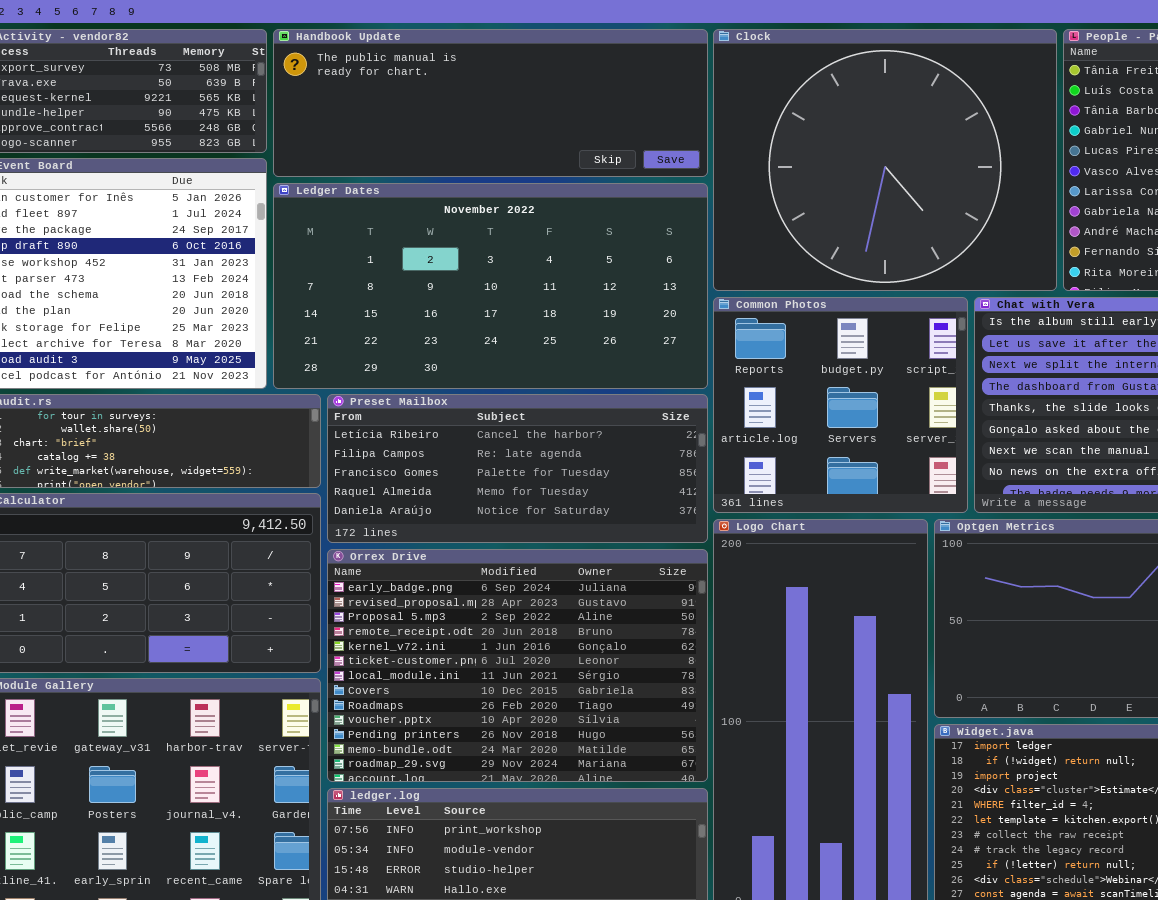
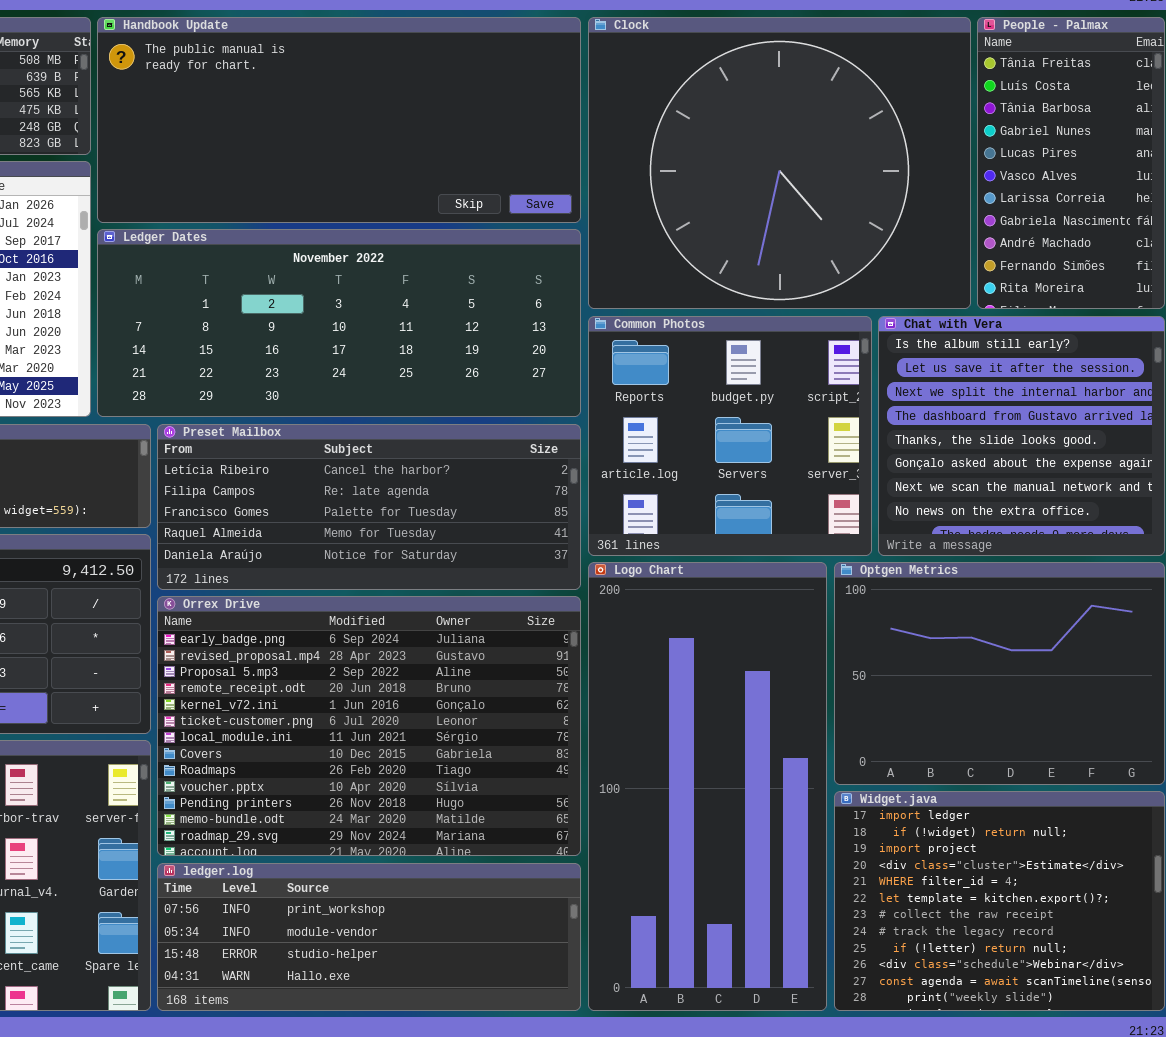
Handbook Update: [273,29,708,177] -> [97,17,581,223], resized
Ledger Dates: [273,183,708,389] -> [97,229,581,417], resized

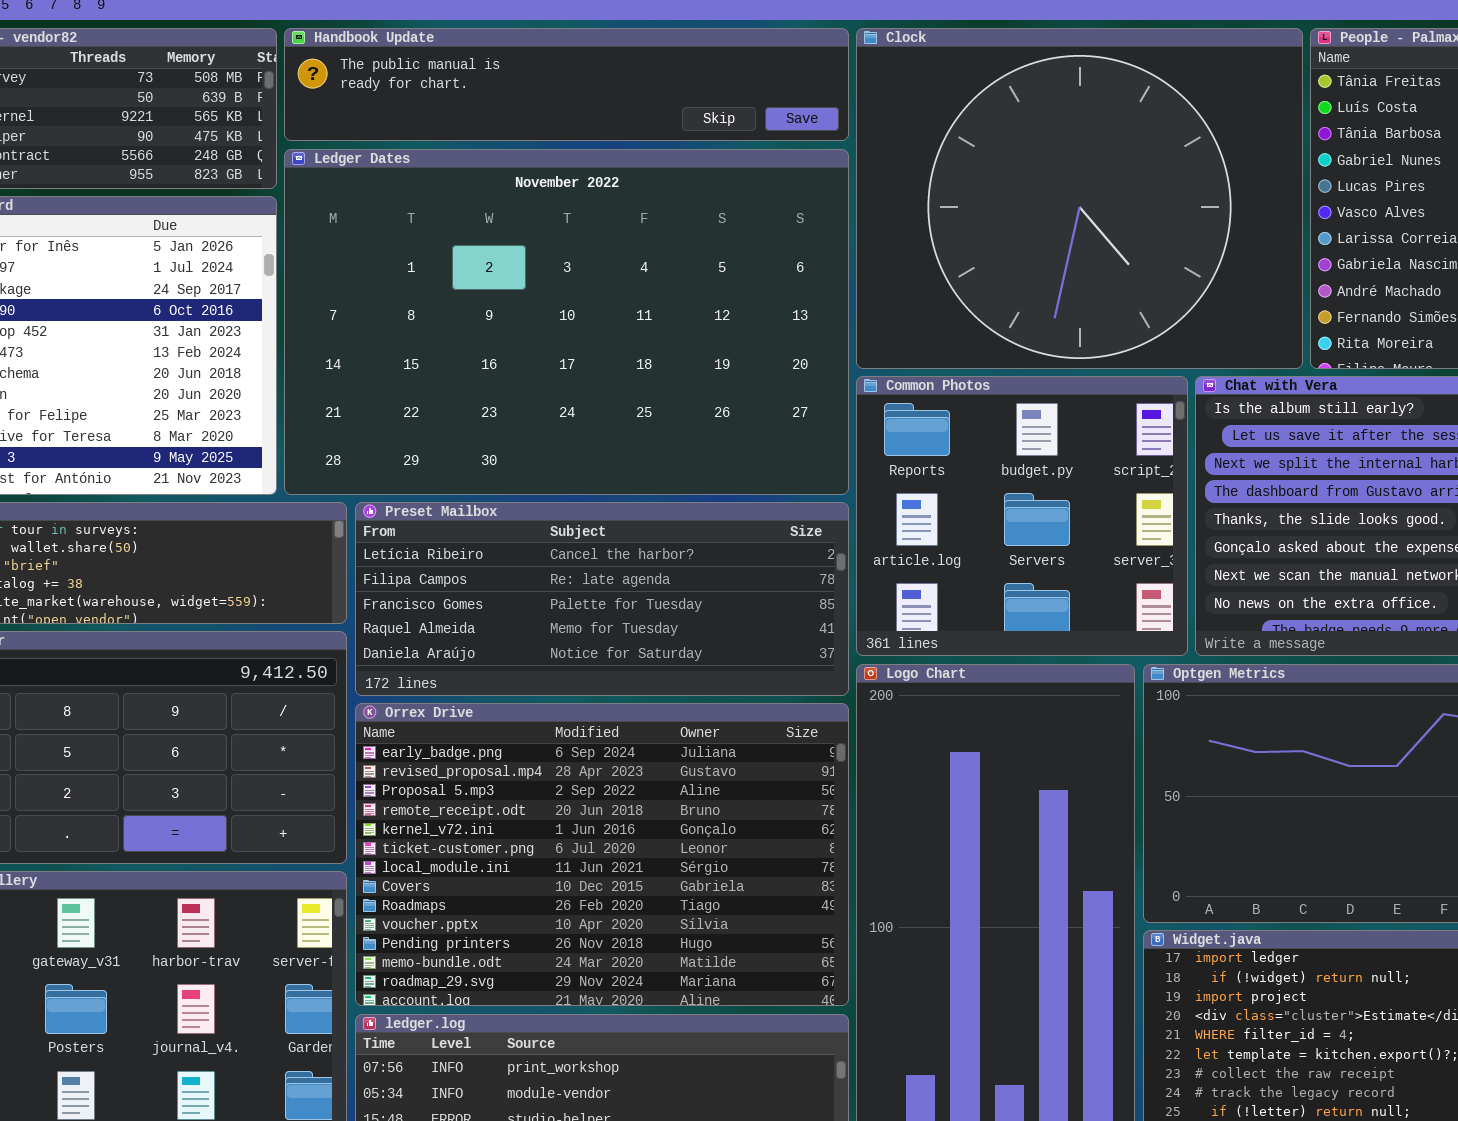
Handbook Update: [97,17,581,223] -> [284,28,849,141], resized
Ledger Dates: [97,229,581,417] -> [284,149,849,495], resized

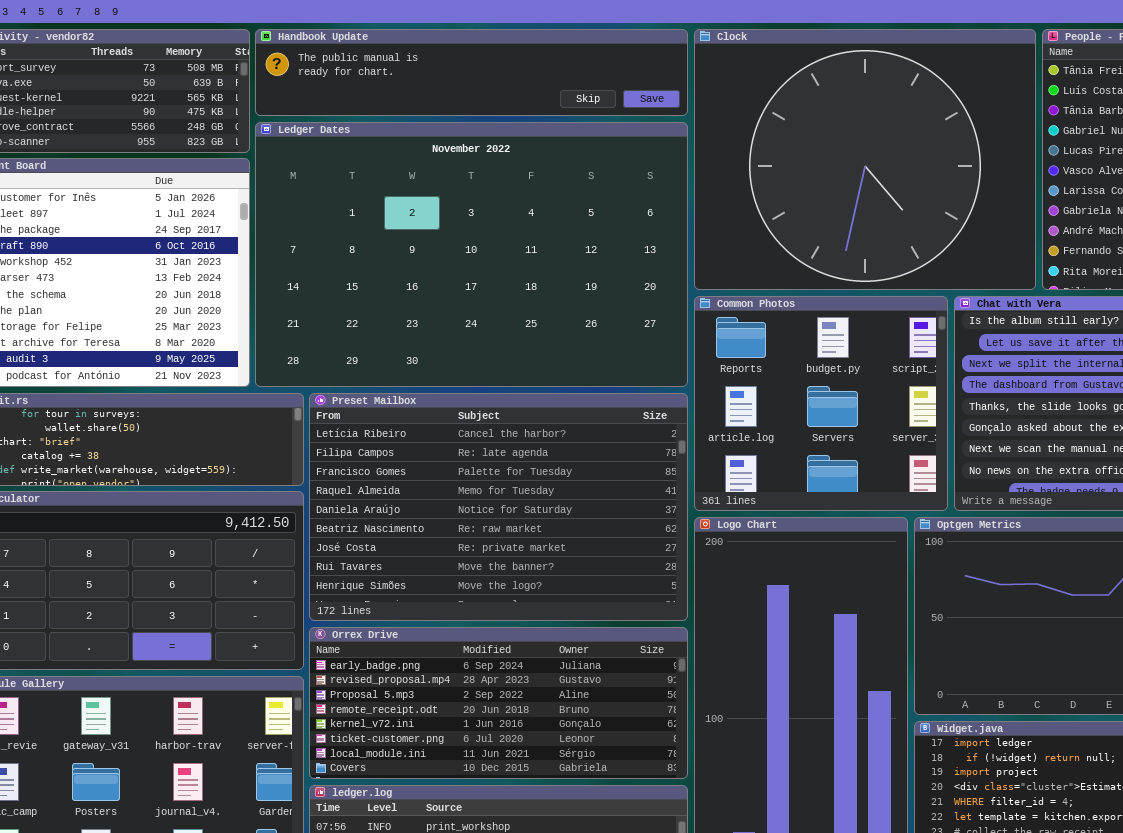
Preset Mailbox: [355,502,849,696] -> [309,393,688,621], resized
Orrex Drive: [355,703,849,1006] -> [309,627,688,779], resized

